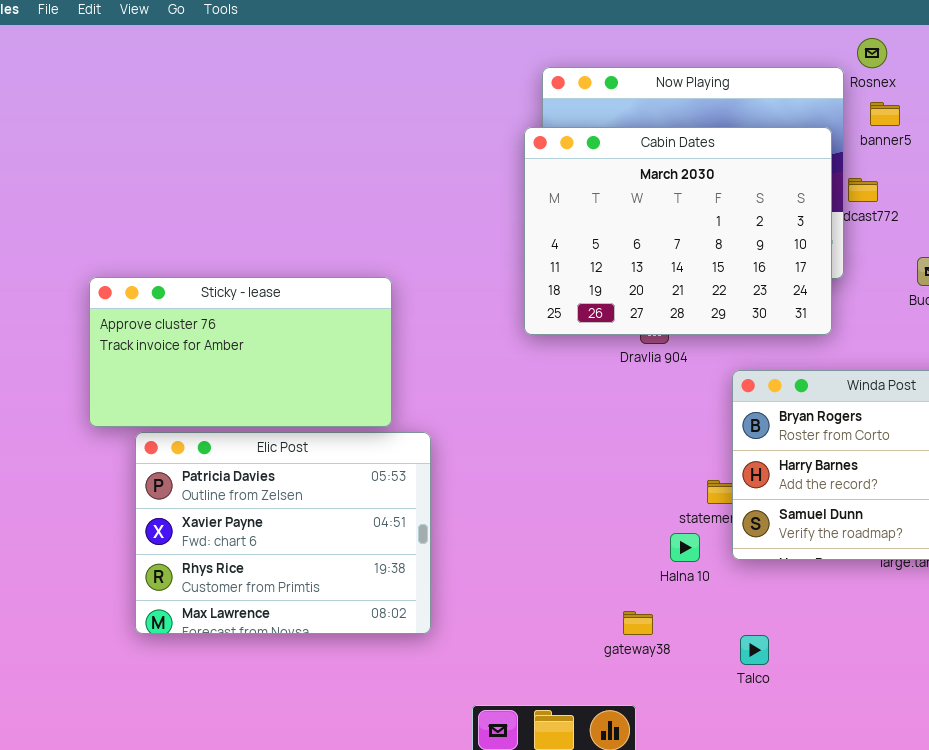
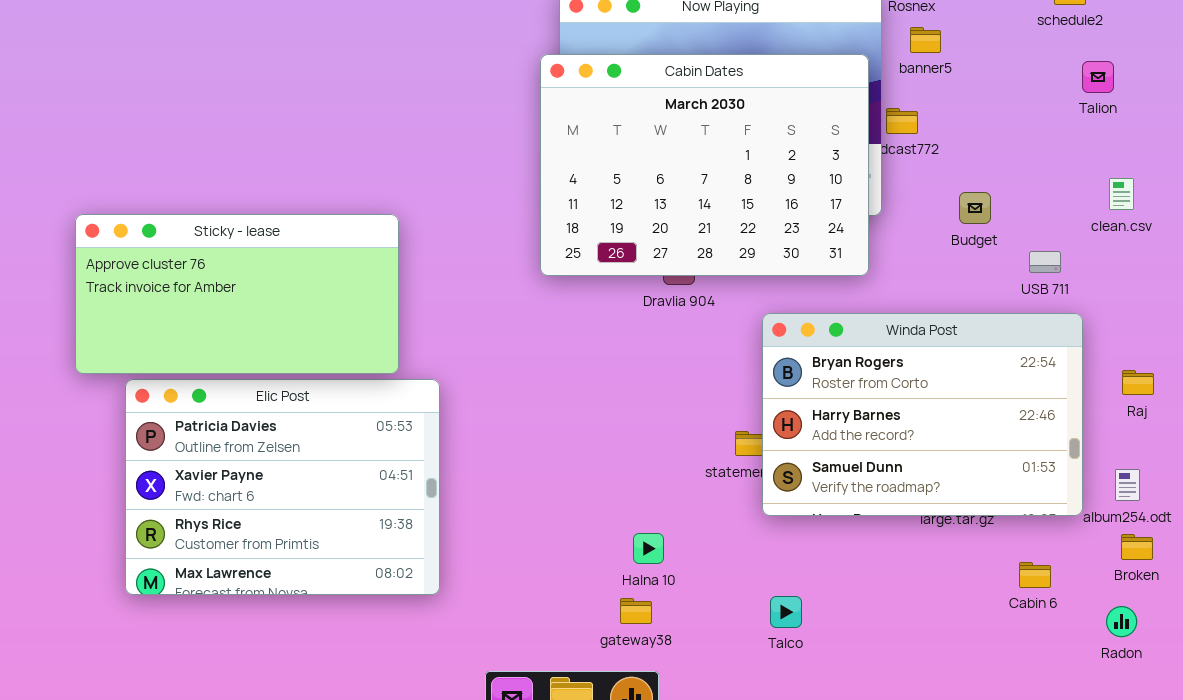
Halna 10: [670,533,700,562] -> [633,533,664,564], moved
gateway38: [623,611,653,635] -> [620,598,652,624], moved

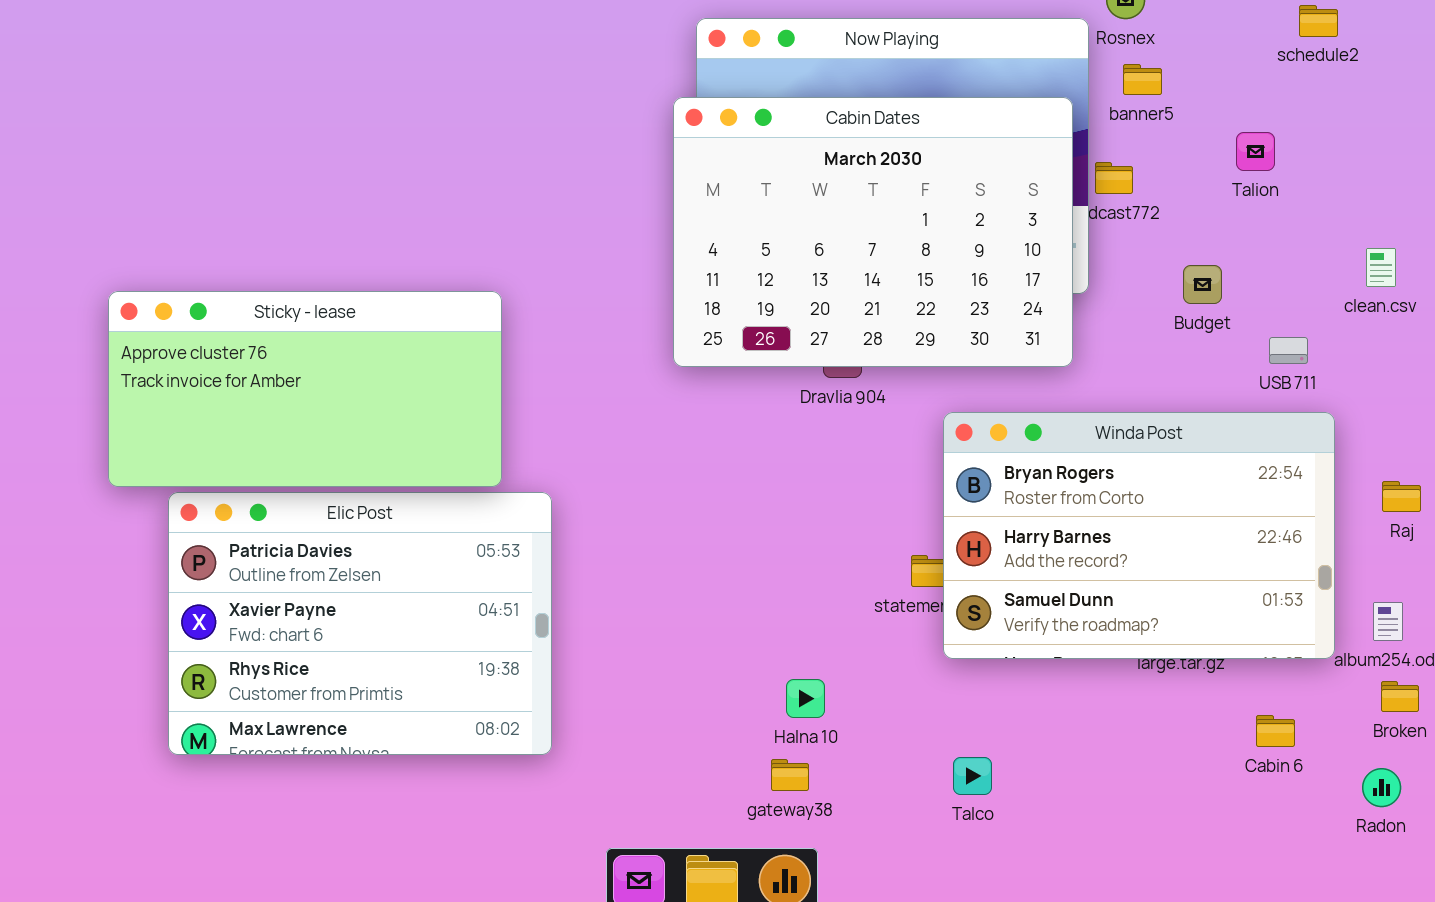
Talion: [1082,61,1114,93] -> [1236,132,1275,171], moved

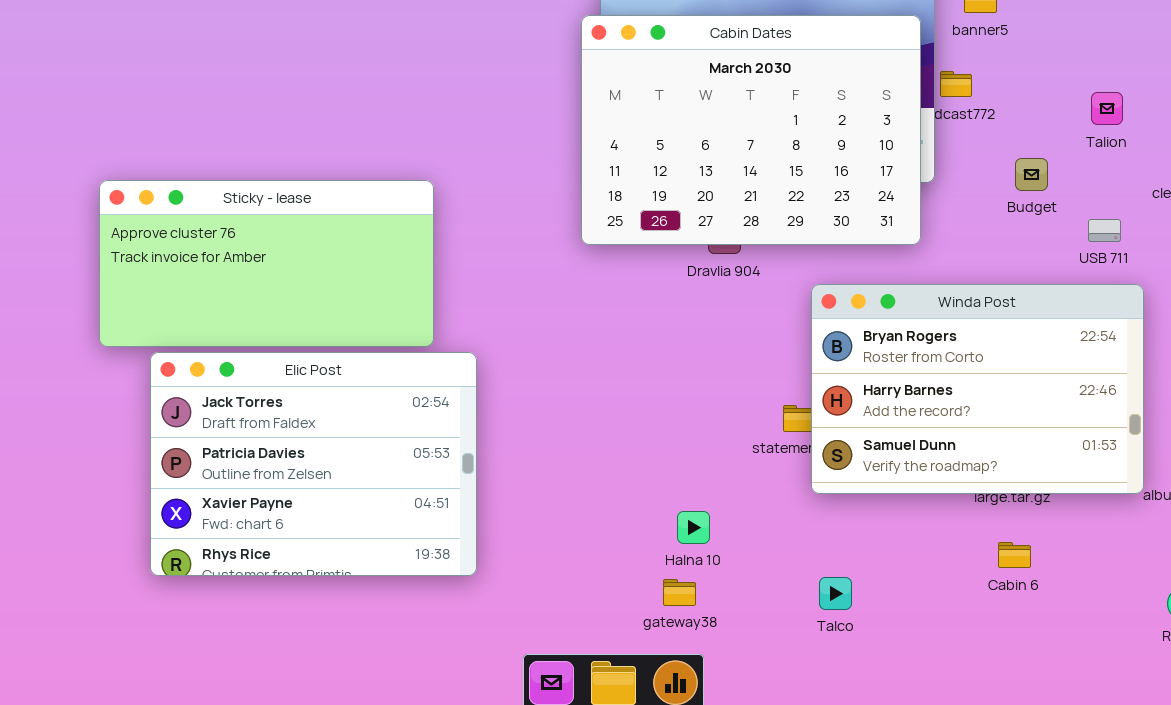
Talion: [1236,132,1275,171] -> [1091,92,1123,125], moved
Elic Post: [168,492,552,755] -> [150,352,477,576], scrolled up 1 row
Cabin 6: [1256,715,1295,747] -> [998,542,1031,568], moved

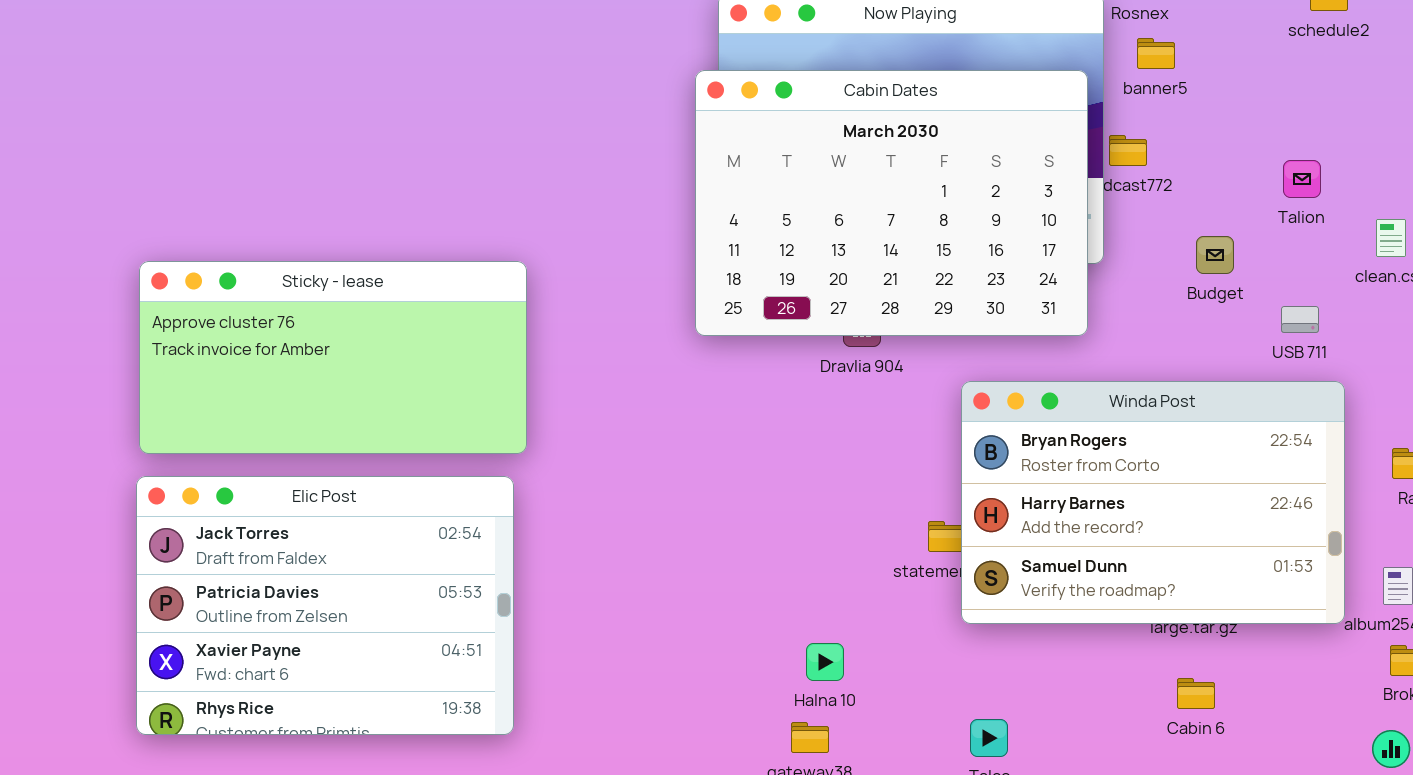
Elic Post: [150,352,477,576] -> [136,476,514,735], moved

